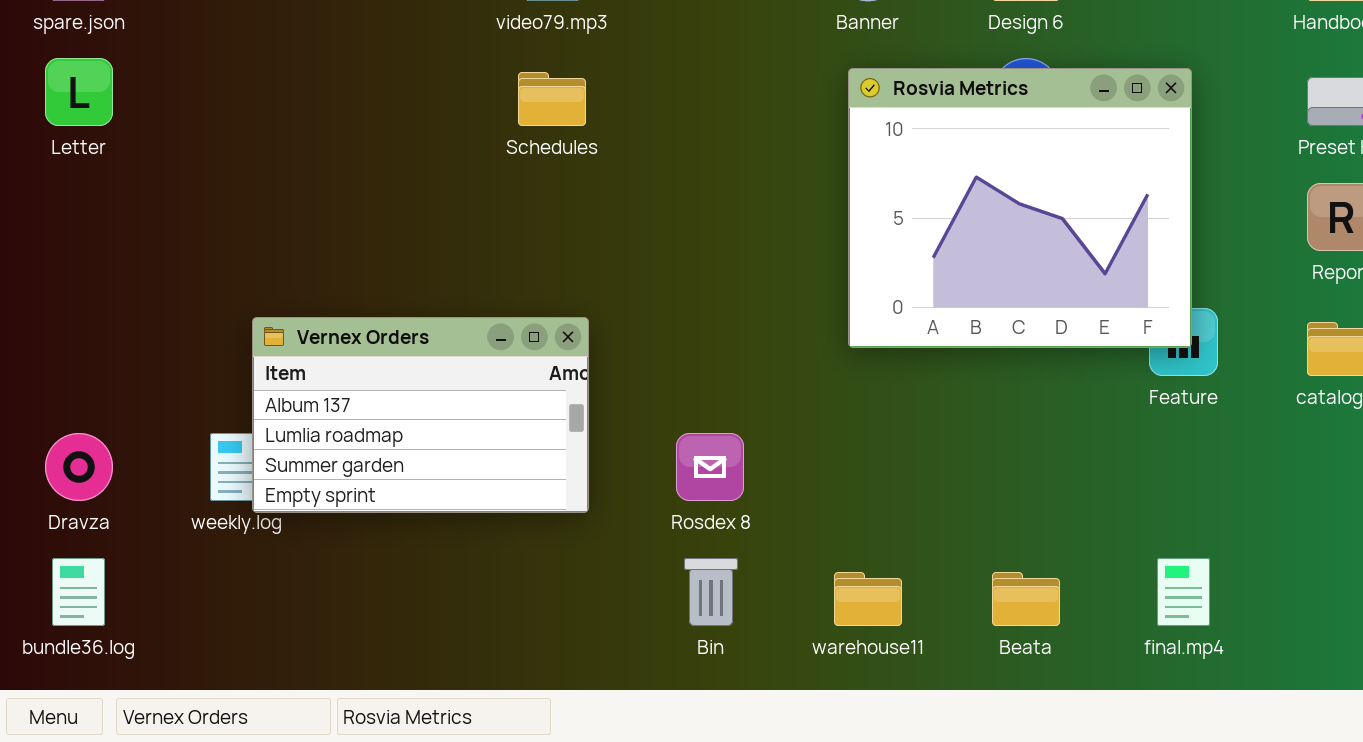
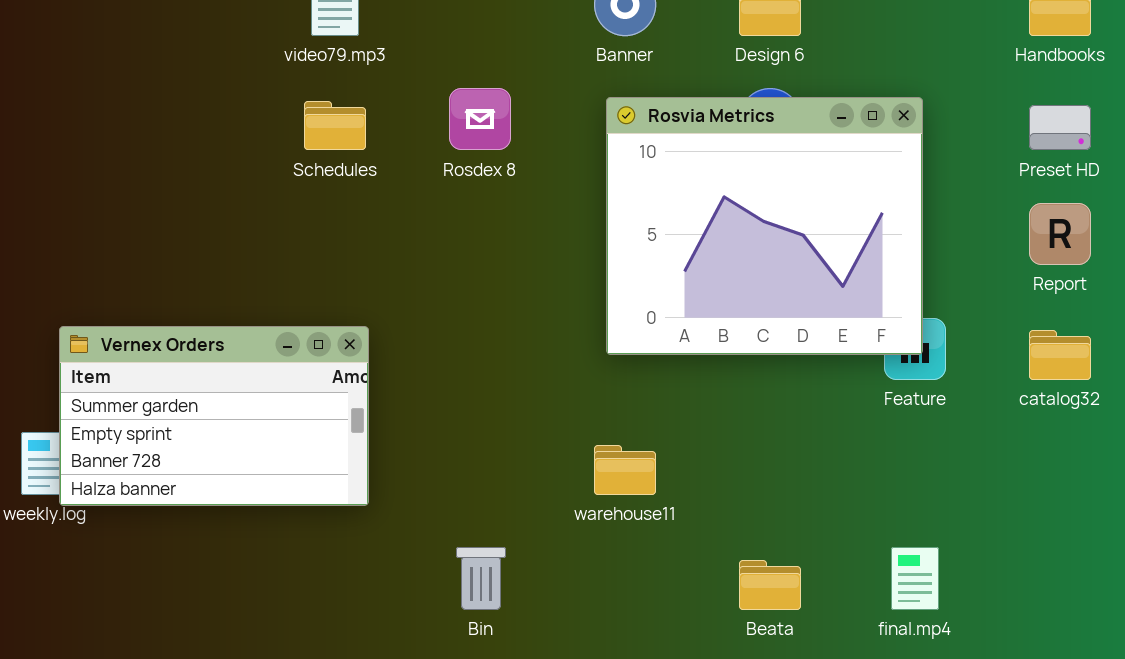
Vernex Orders: [252,317,589,513] -> [59,326,369,506], scrolled down 2 rows
Rosdex 8: [676,433,744,501] -> [449,88,511,150], moved
warehouse11: [834,572,902,626] -> [594,445,656,495], moved

